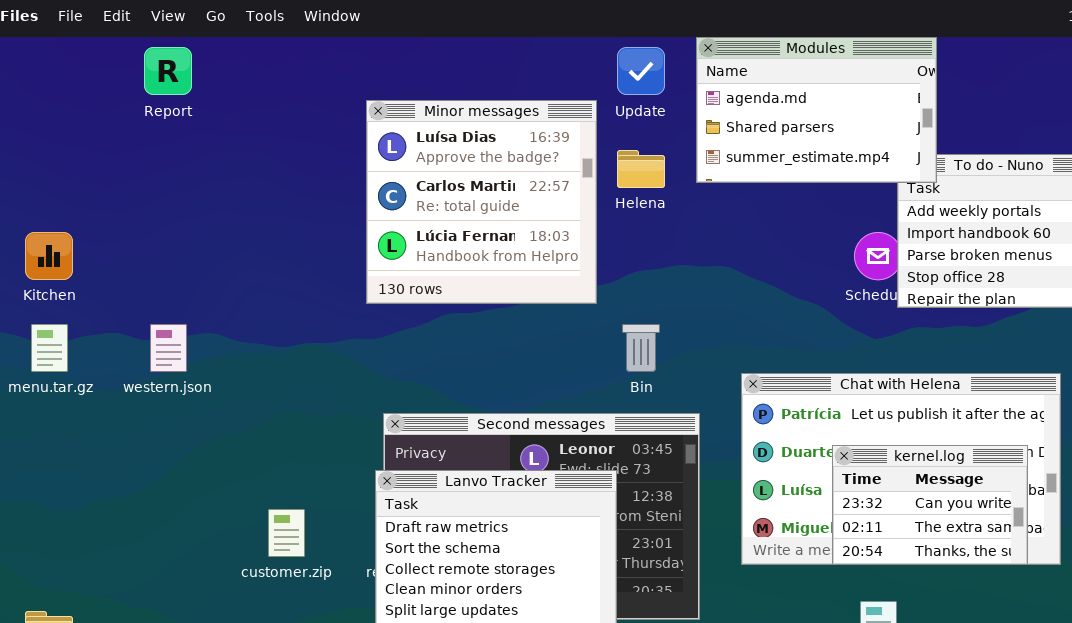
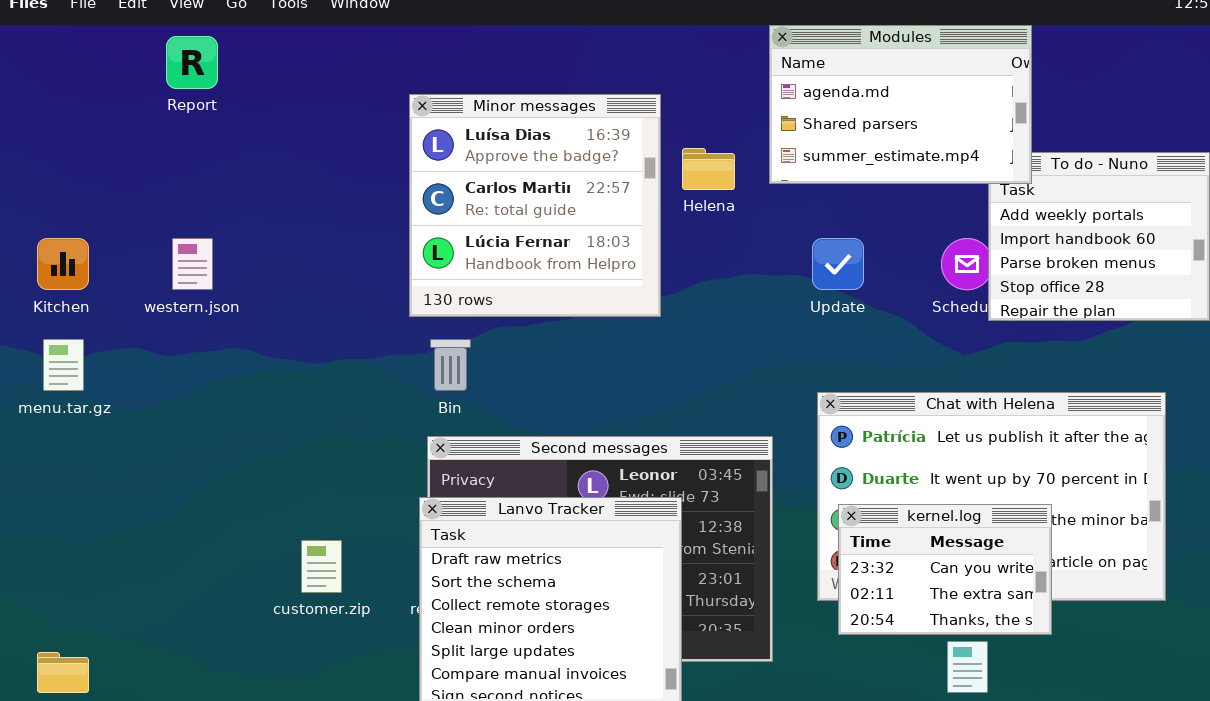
Update: [617,47,665,95] -> [812,238,864,290], moved
western.json: [150,324,187,372] -> [172,238,213,290], moved
Bin: [622,324,660,372] -> [430,339,471,391], moved
kernel.log: [832,445,1028,565] -> [838,504,1052,635], moved

